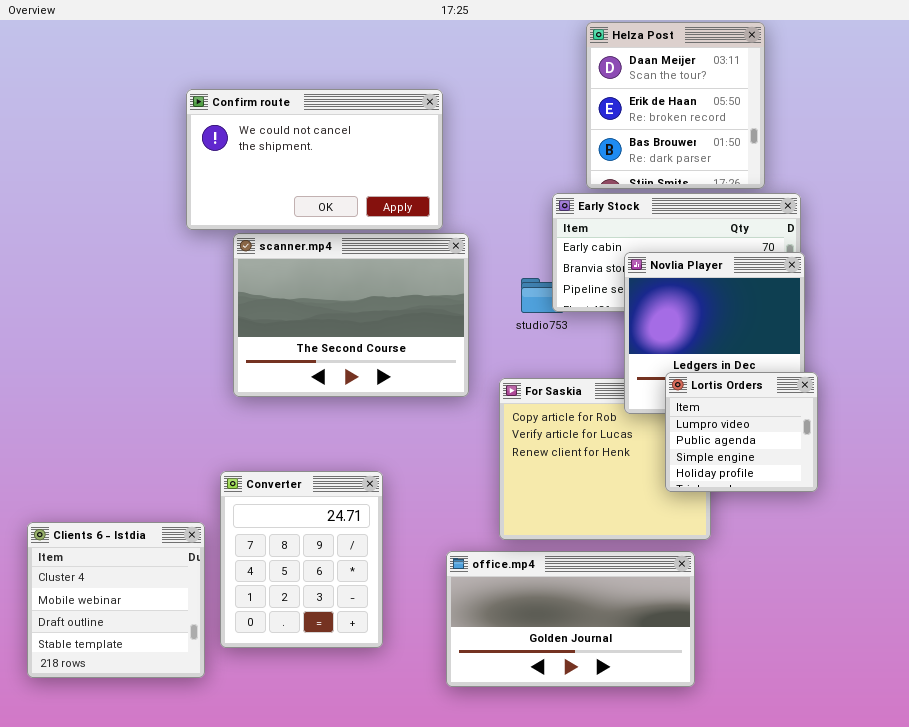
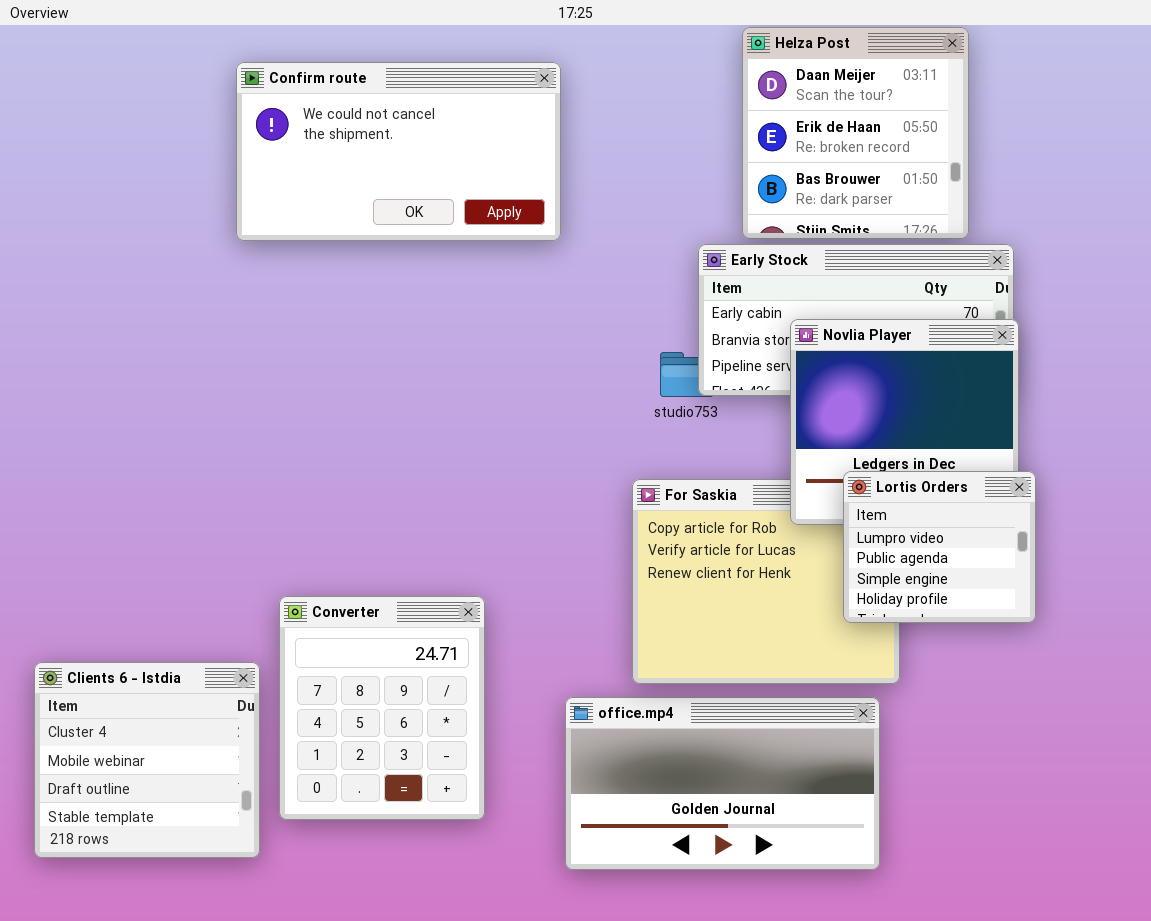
Confirm route: [186,89,443,230] -> [236,62,561,241], moved
scanner.mp4: [233,233,469,397] -> none, closed

